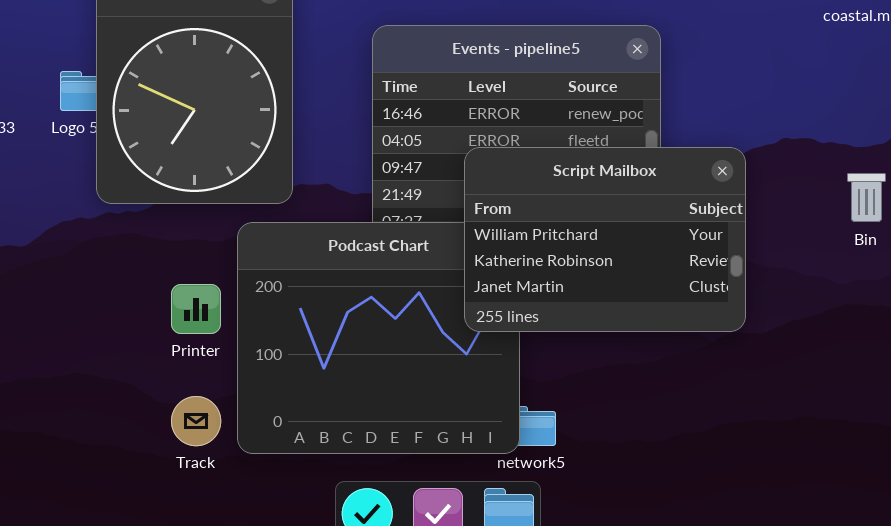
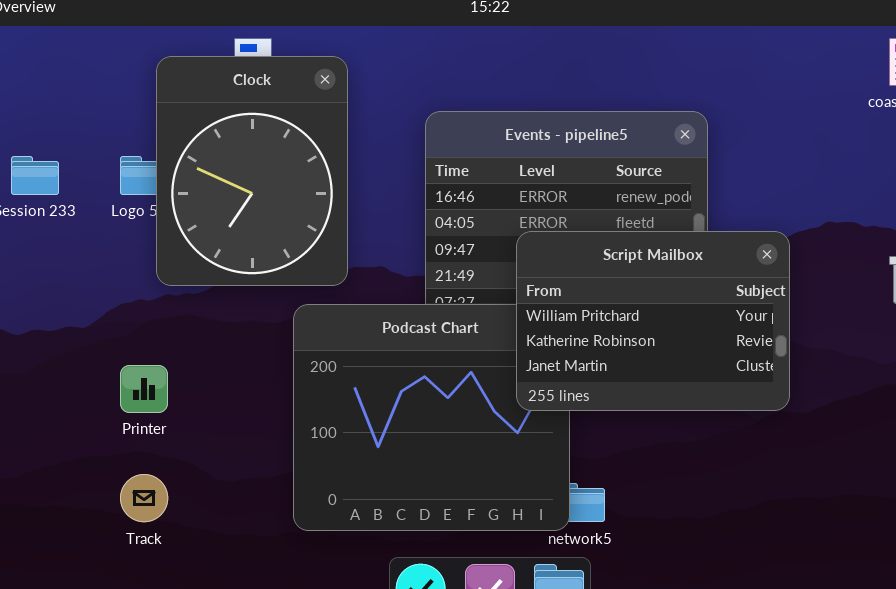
Printer: [171,284,221,334] -> [120,365,168,413], moved
Track: [171,396,221,446] -> [120,474,168,522], moved

